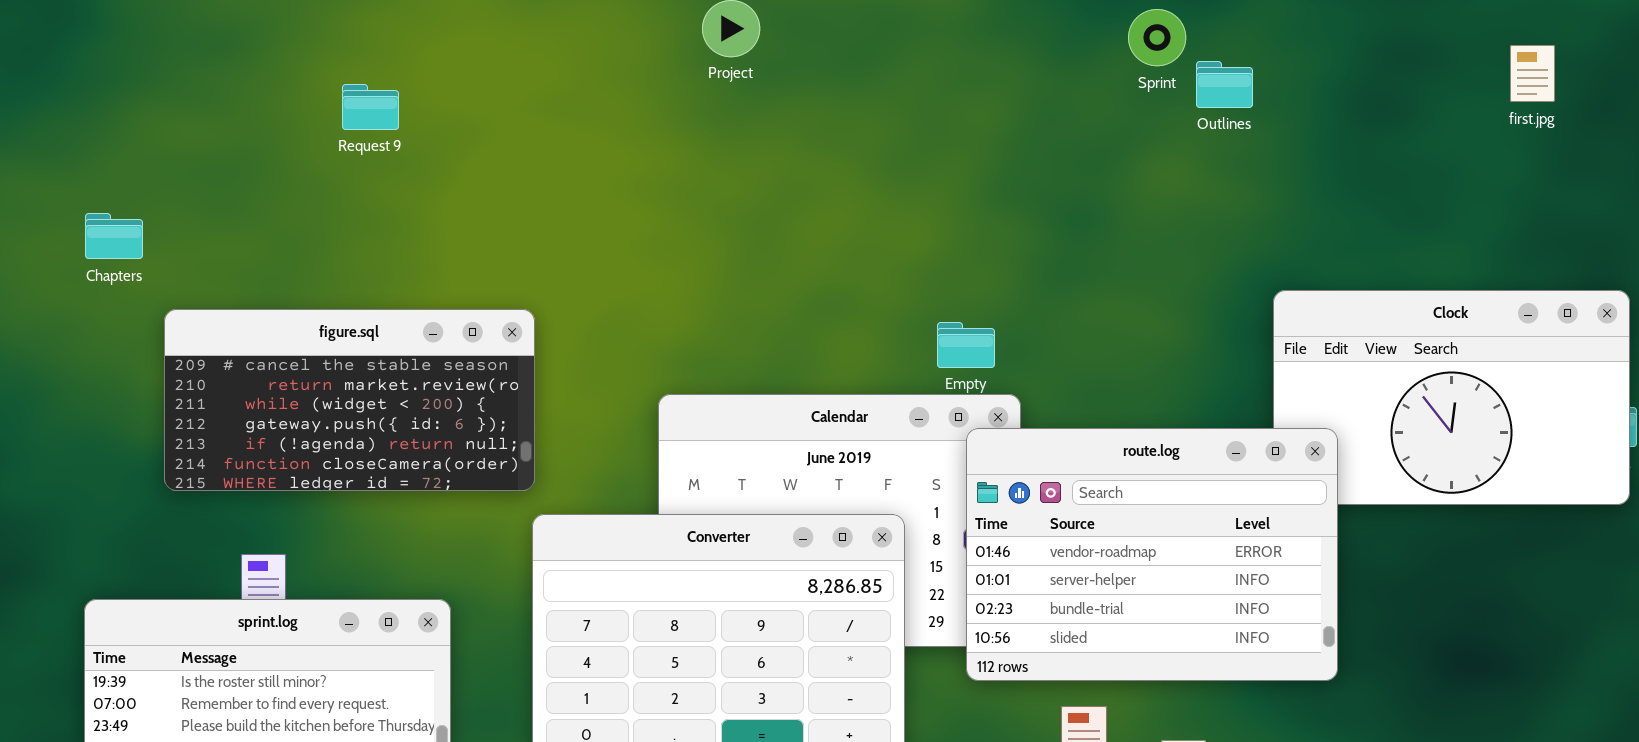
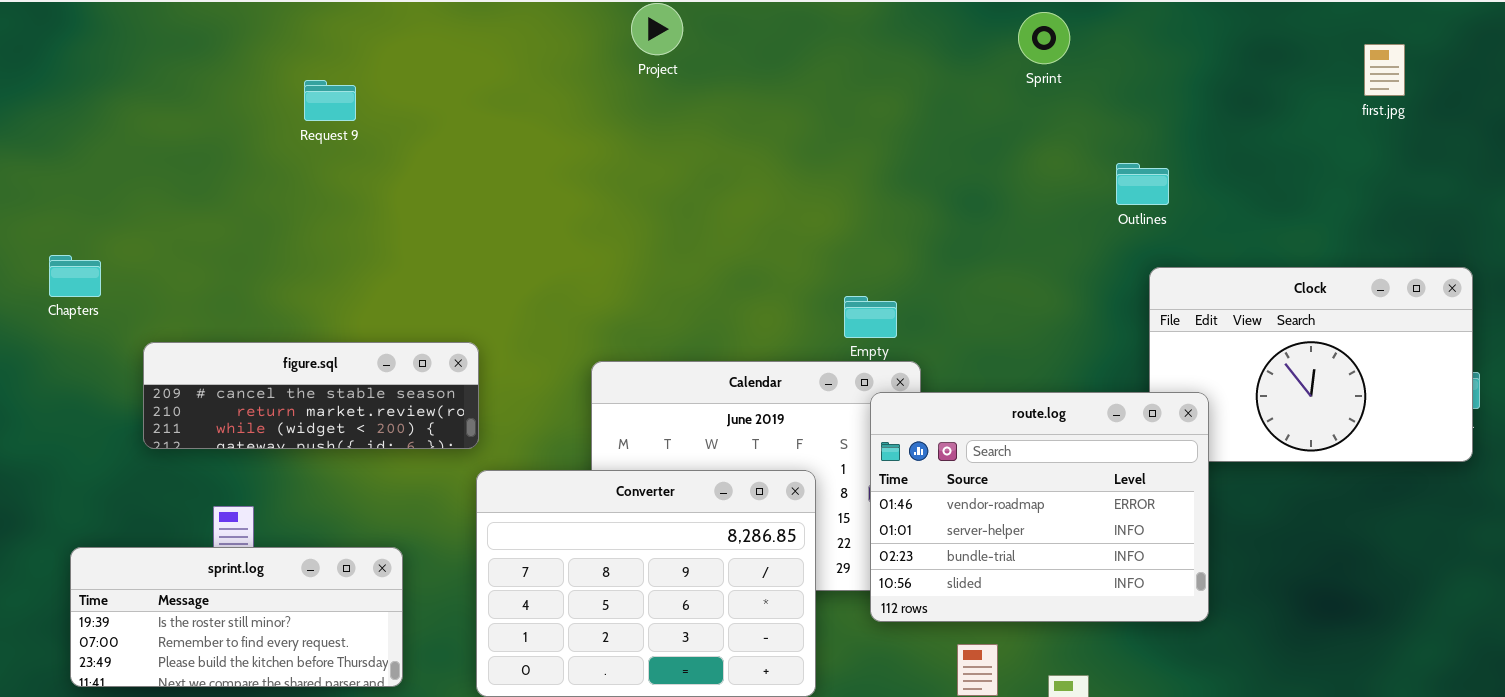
Outlines: [1196,61,1253,108] -> [1116,163,1169,205], moved
Chapters: [85,213,143,259] -> [49,255,101,297], moved
figure.sql: [164,309,535,491] -> [143,342,479,449], resized

